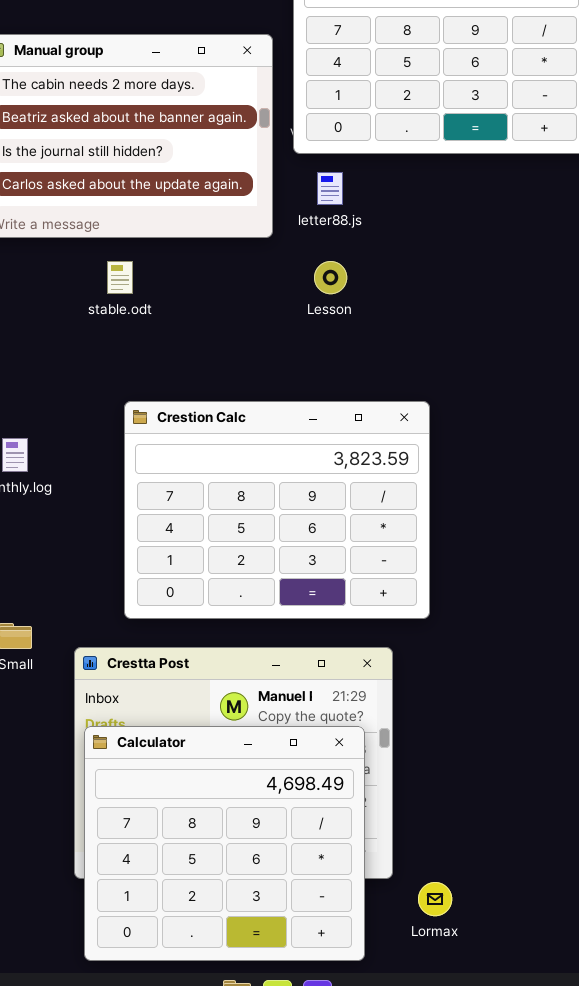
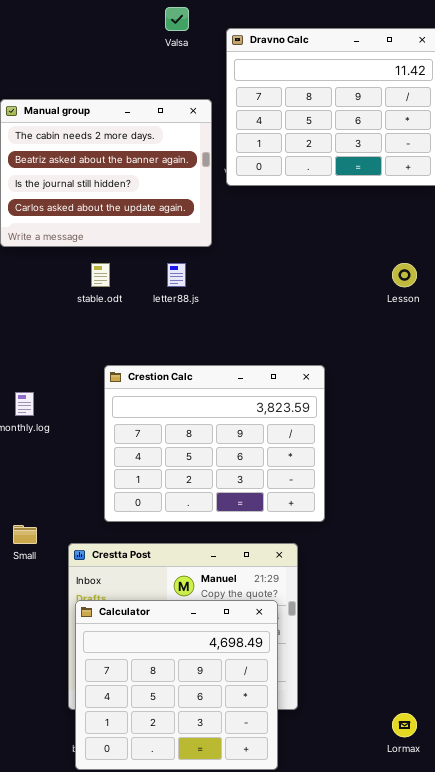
letter88.js: [317,172,343,205] -> [167,263,186,287], moved
Lesson: [314,261,347,294] -> [392,263,417,287], moved
Lormax: [418,882,452,916] -> [392,713,417,737], moved

